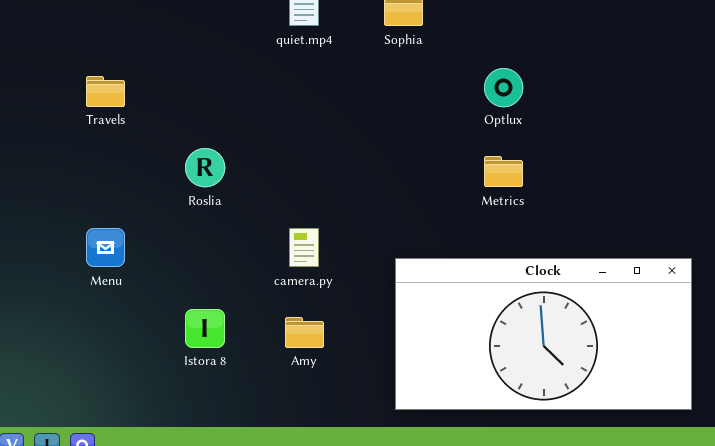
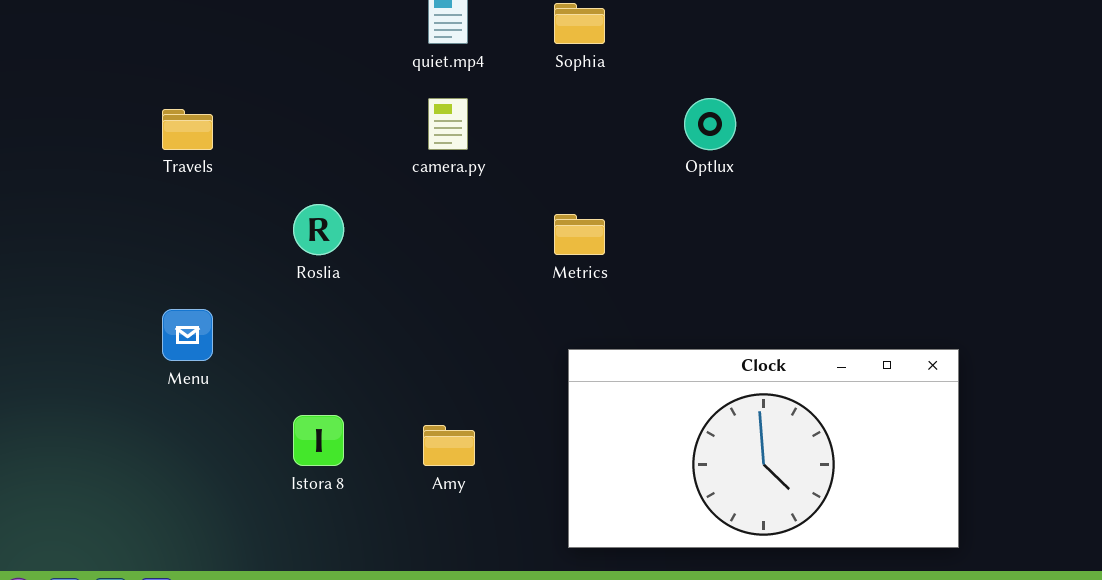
Metrics: [484,156,523,187] -> [554,214,605,255], moved
camera.py: [289,228,319,267] -> [428,98,468,150], moved

